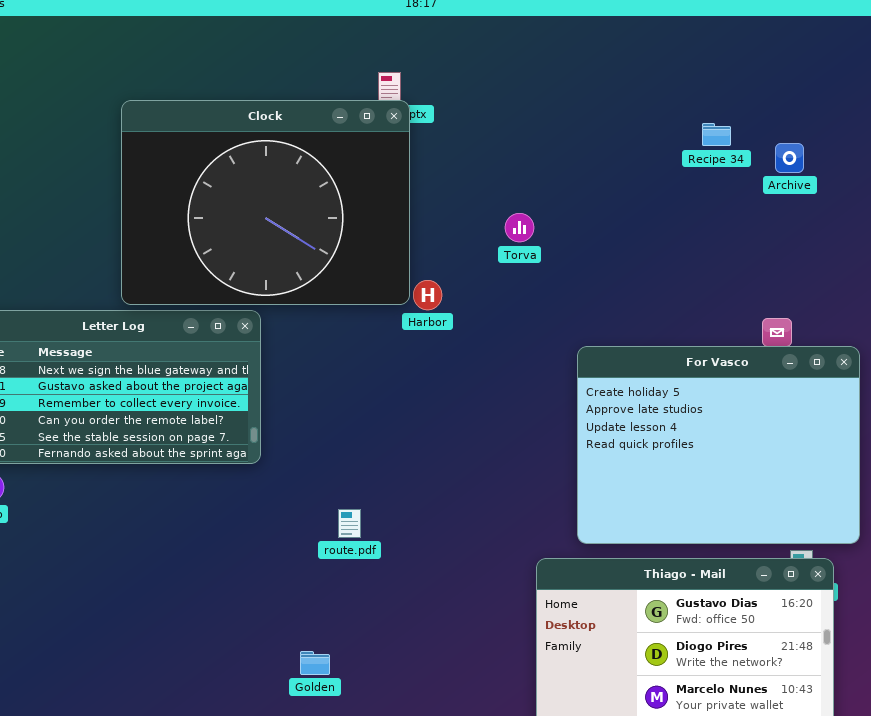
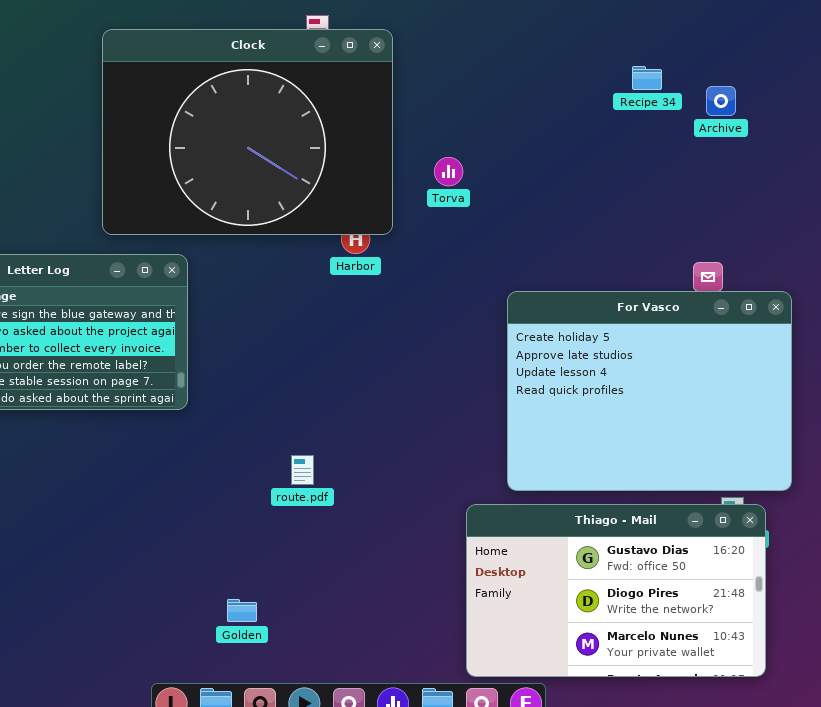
Clock: [121,100,410,305] -> [102,29,393,235], moved
route.pdf: [338,509,361,538] -> [291,455,314,485], moved

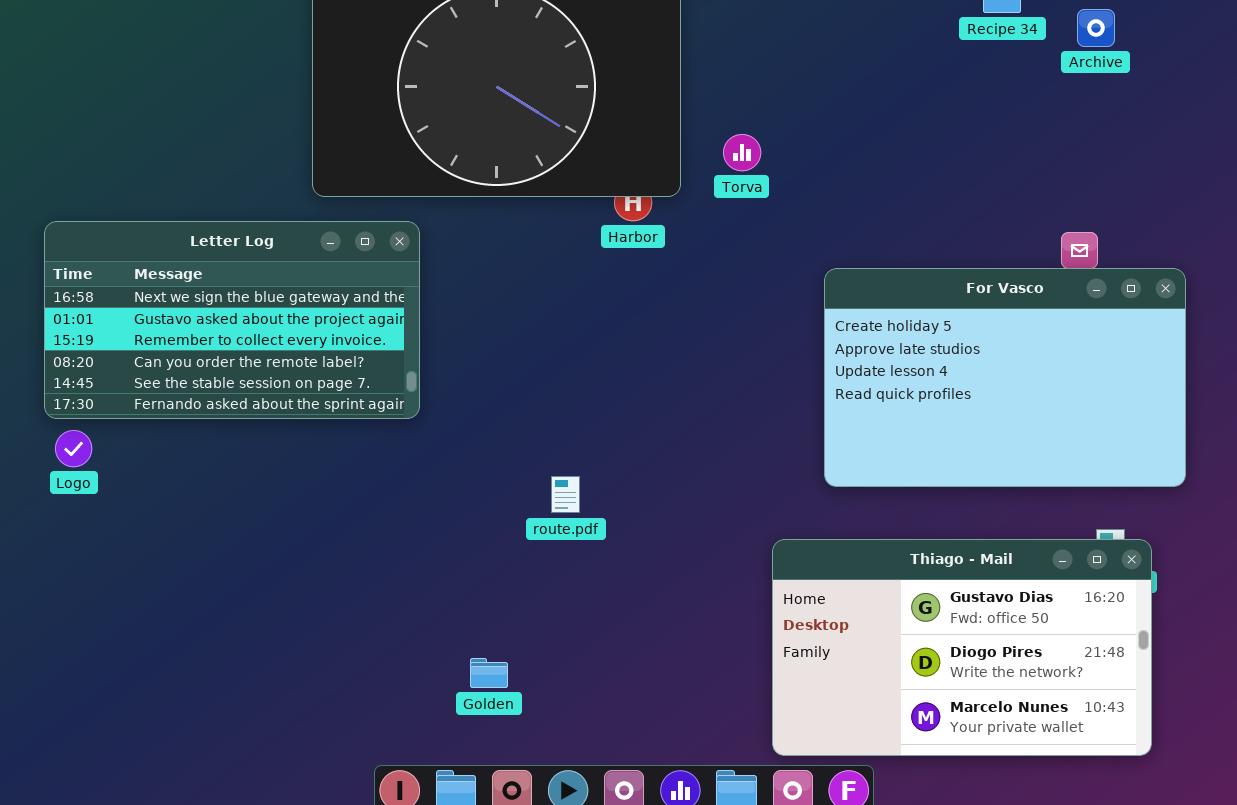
Torva: [434,157,463,186] -> [723,134,761,171], moved
For Vasco: [507,291,792,491] -> [824,268,1186,487], resized

